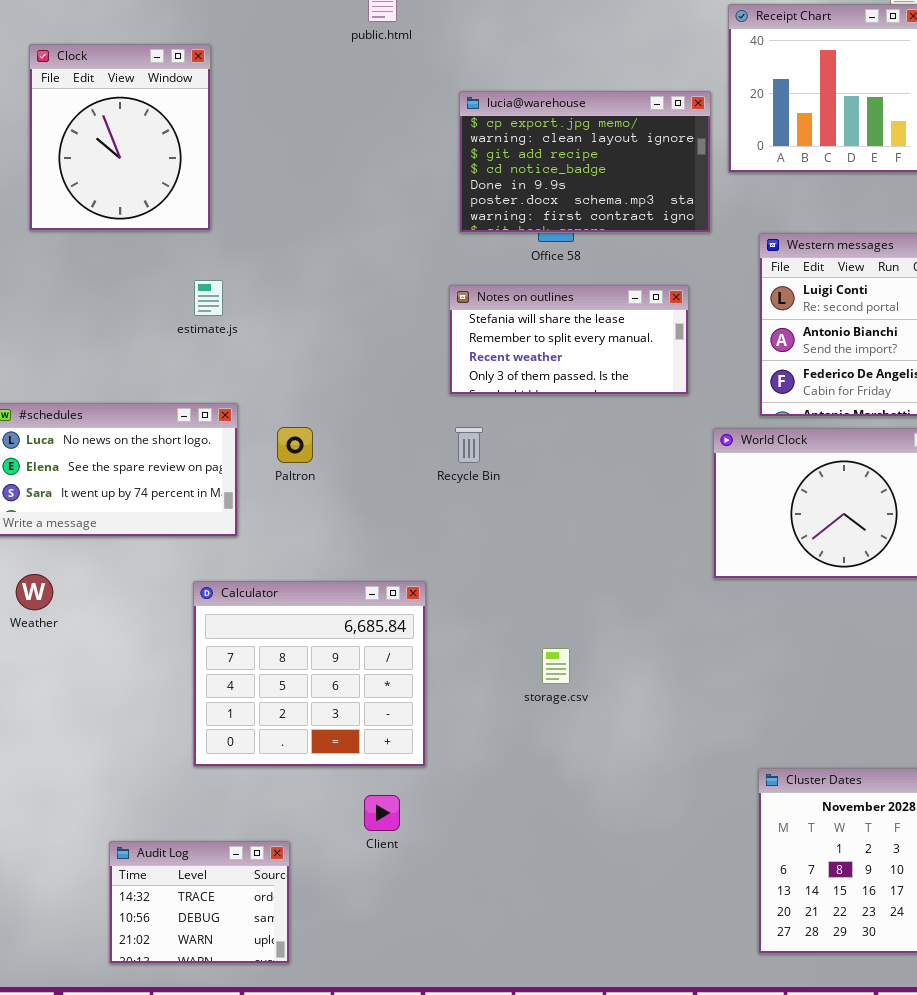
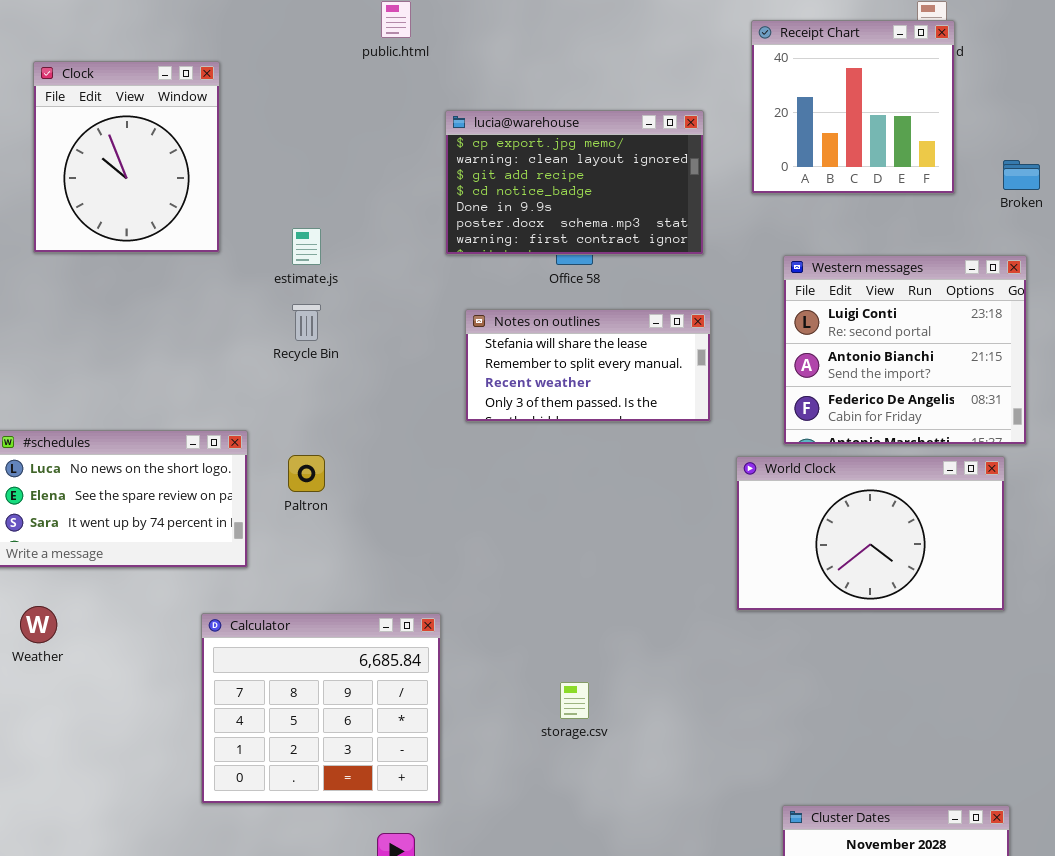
lucia@warehouse: [459,91,711,233] -> [445,110,704,255], moved
estimate.js: [194,280,223,316] -> [292,228,321,265], moved
Recycle Bin: [455,427,483,463] -> [292,304,321,341], moved

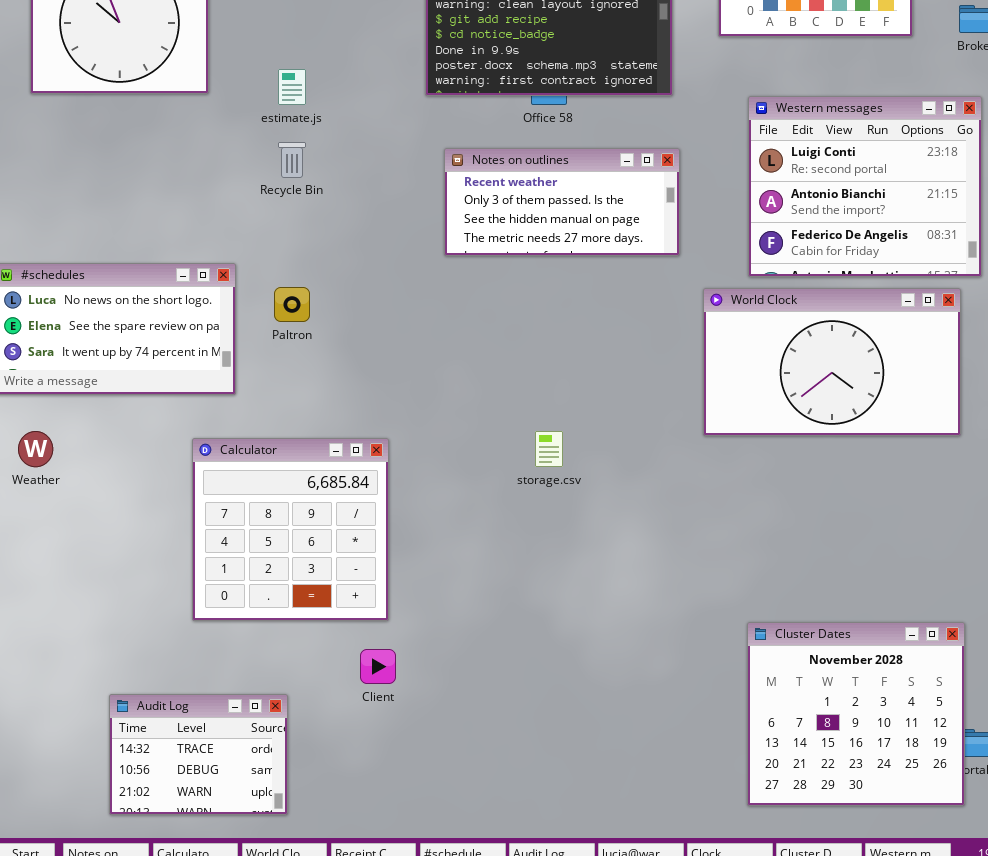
Notes on outlines: [465,309,711,422] -> [444,148,680,256], scrolled down 2 rows
Calculator: [201,613,441,804] -> [192,438,389,621], resized
storage.csv: [560,682,589,719] -> [535,431,563,467], moved

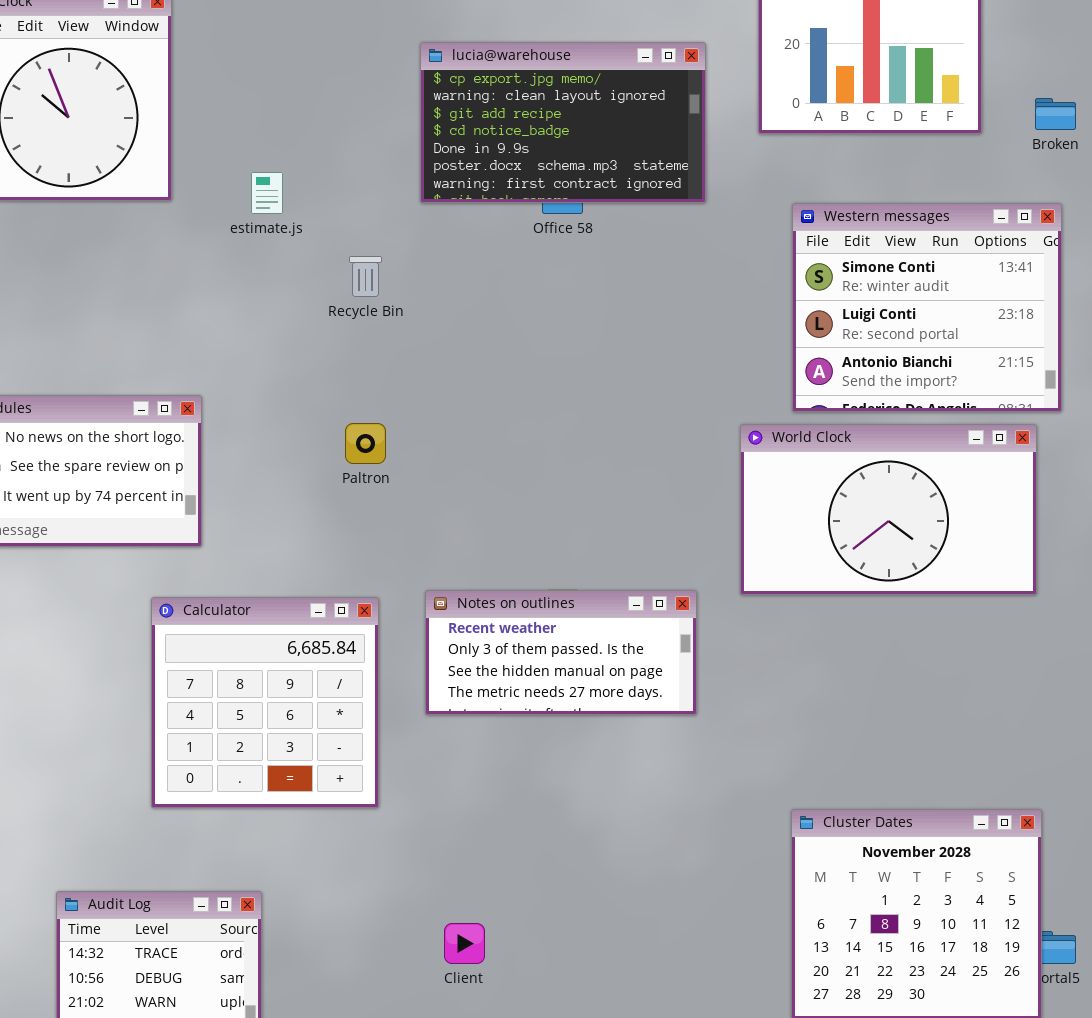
Western messages: [748,96,982,277] -> [792,203,1062,412], scrolled up 1 row
Recycle Bin: [278,142,306,178] -> [349,256,382,297], moved
Notes on outlines: [444,148,680,256] -> [425,590,697,715], moved
Paltron: [274,287,310,322] -> [345,423,386,464], moved
Client: [360,649,396,684] -> [444,923,485,964], moved

